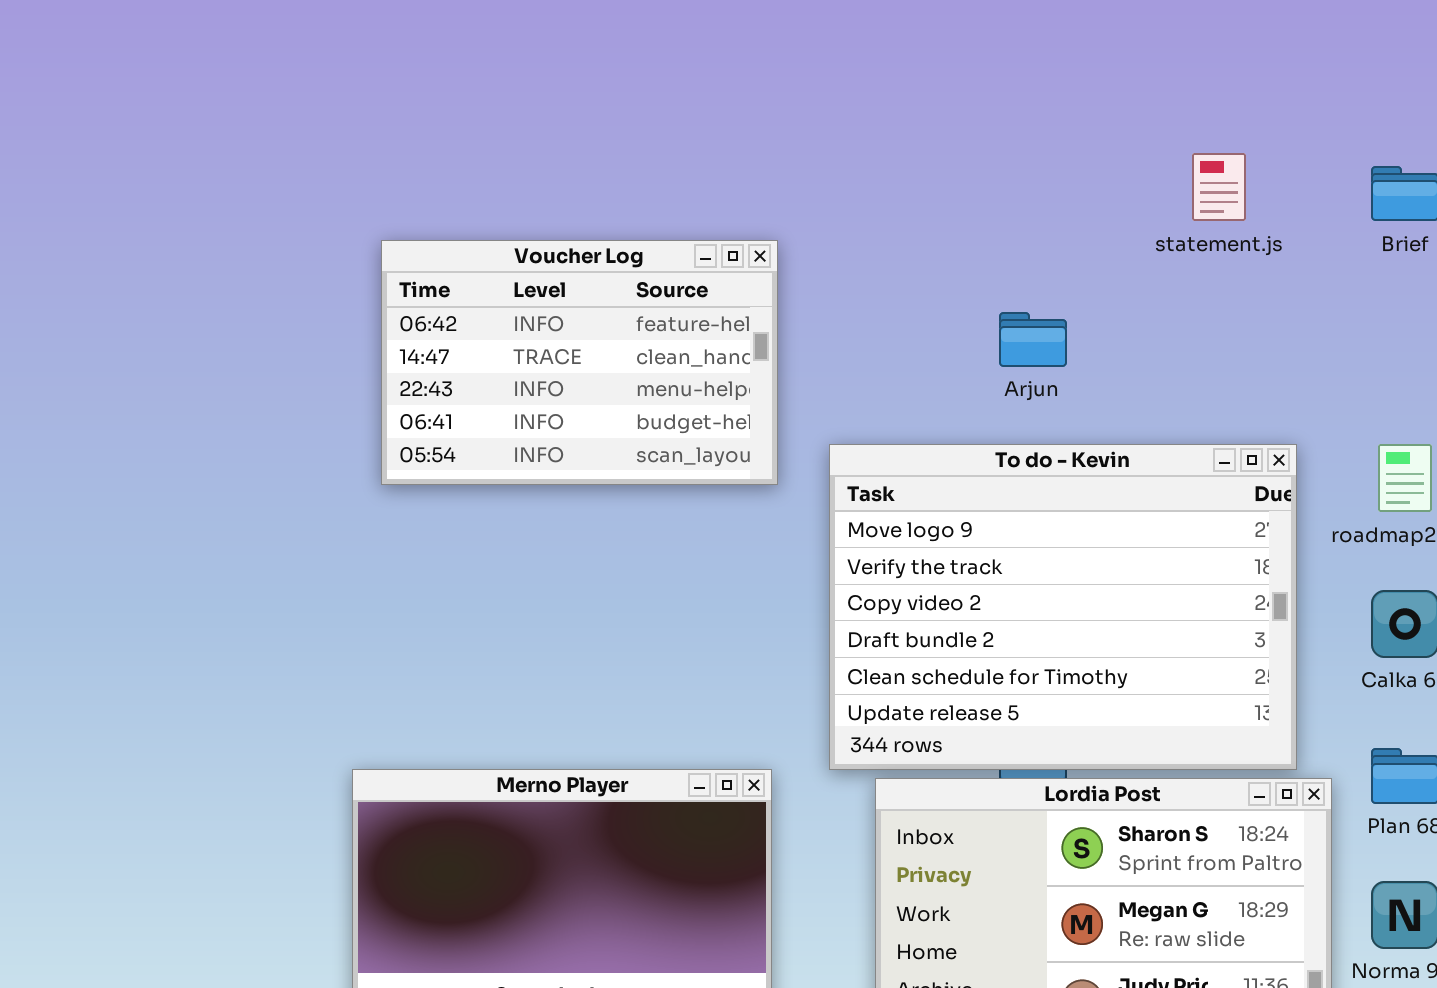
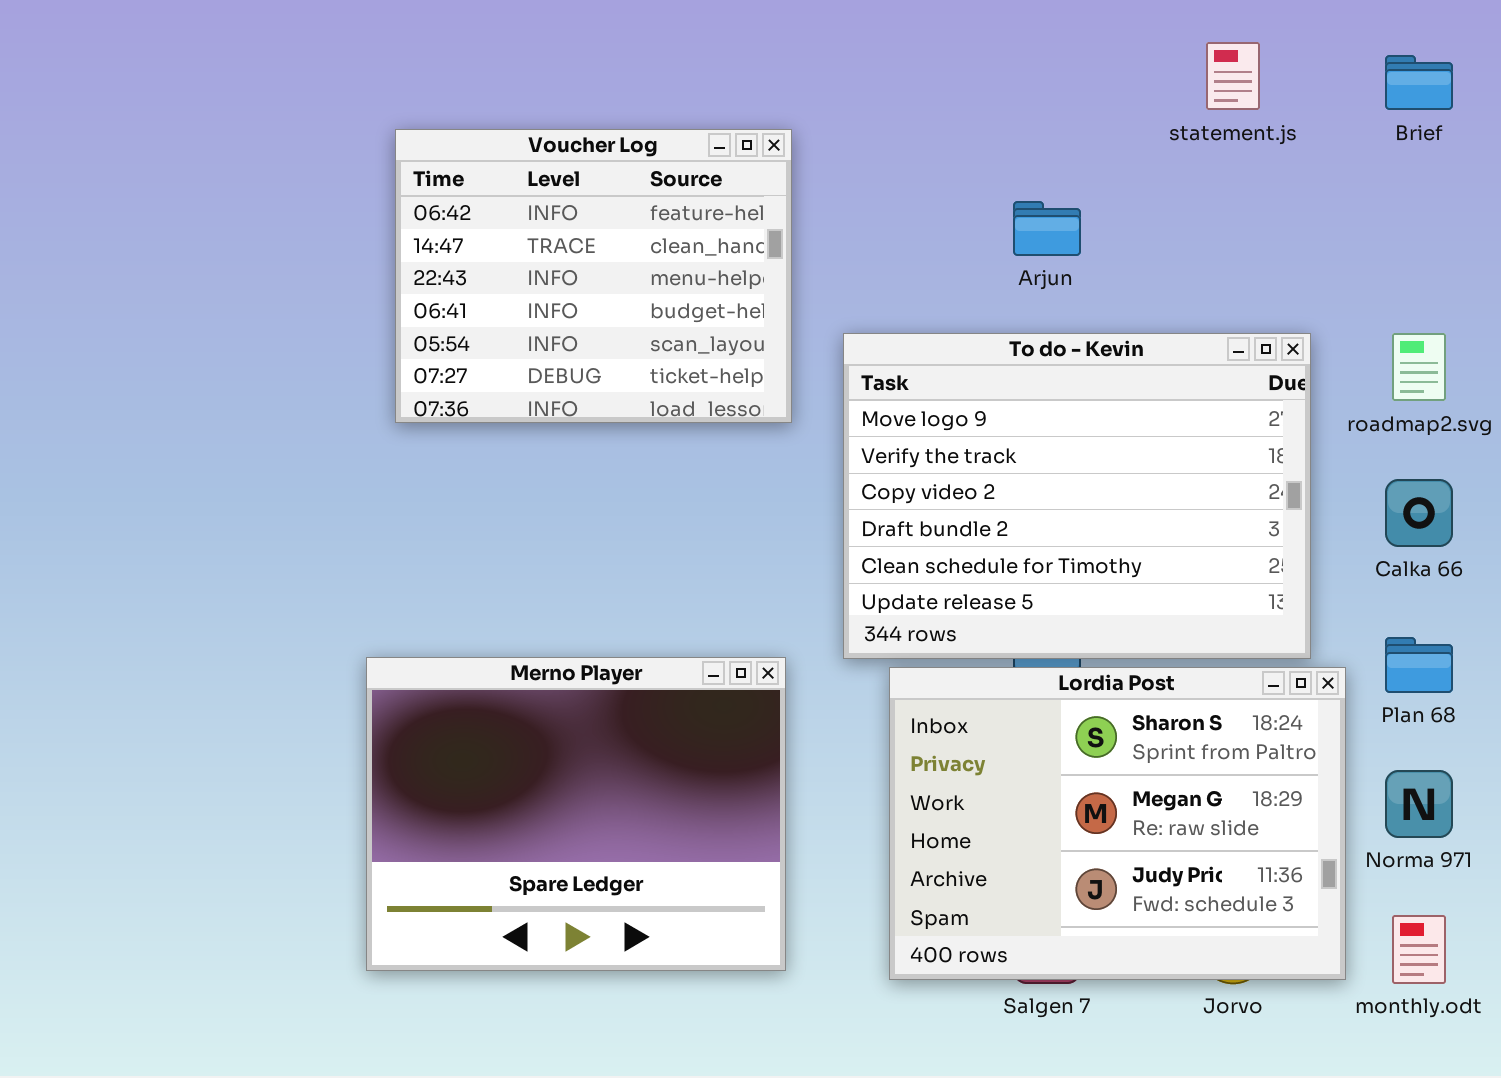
Voucher Log: [381,240,778,485] -> [395,129,792,423], resized

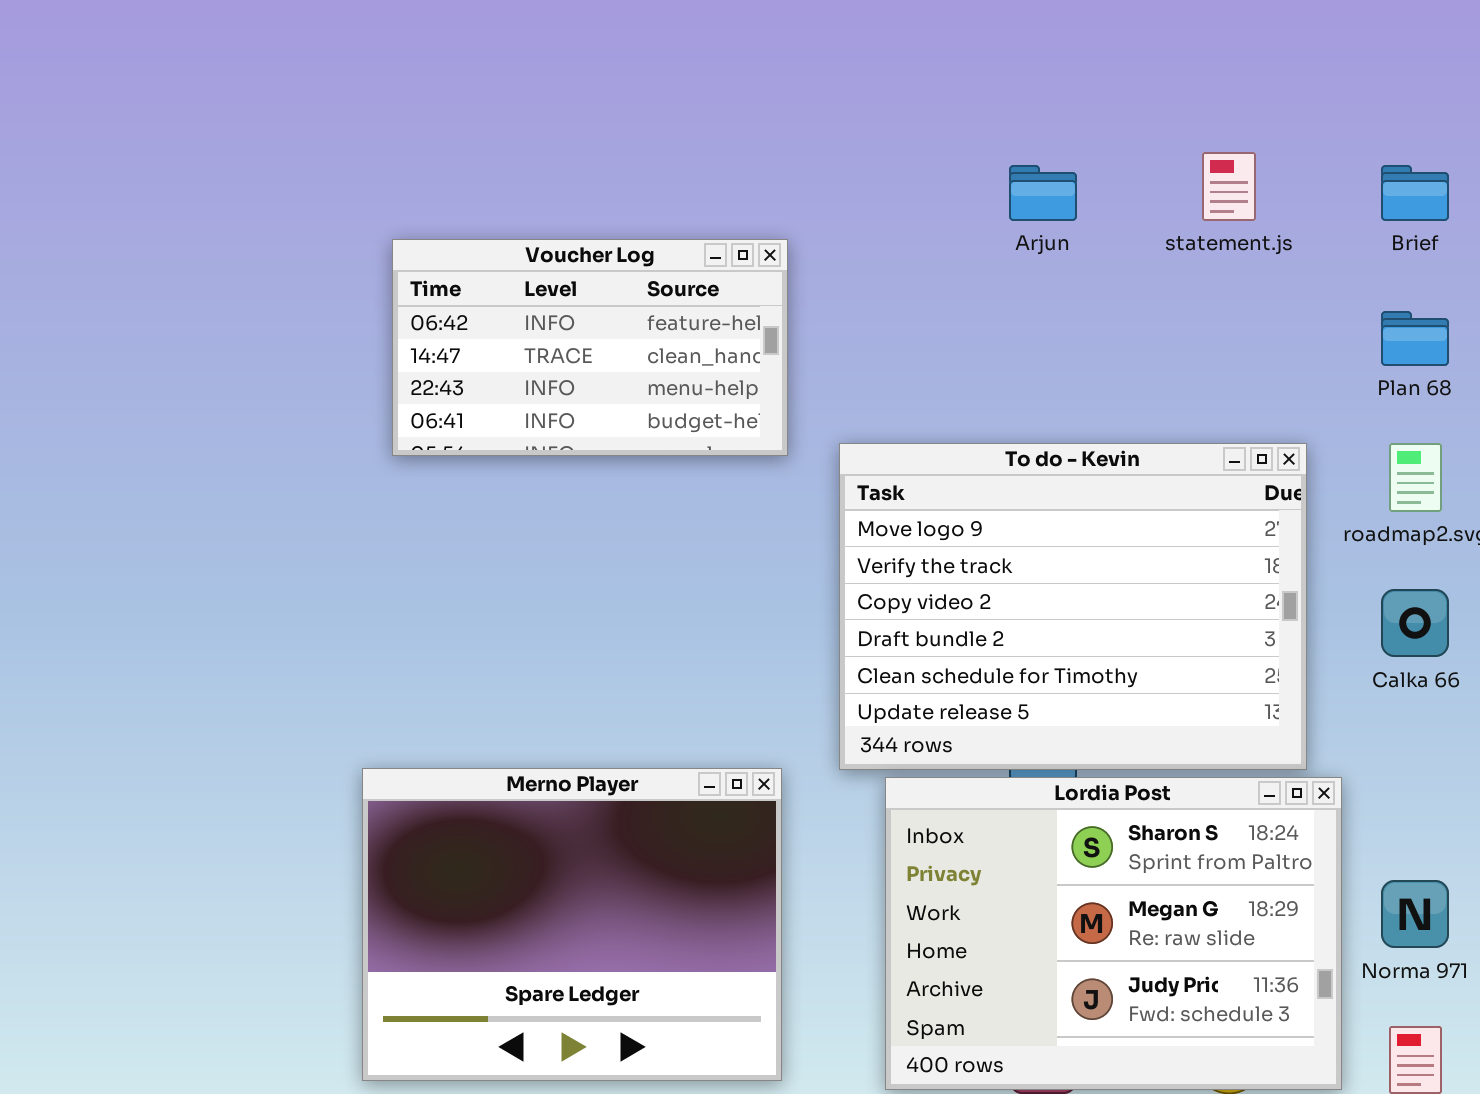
Voucher Log: [395,129,792,423] -> [392,239,788,456], resized
Arjun: [1013,201,1081,256] -> [1009,165,1077,221], moved
Plan 68: [1385,637,1453,693] -> [1381,311,1449,366], moved

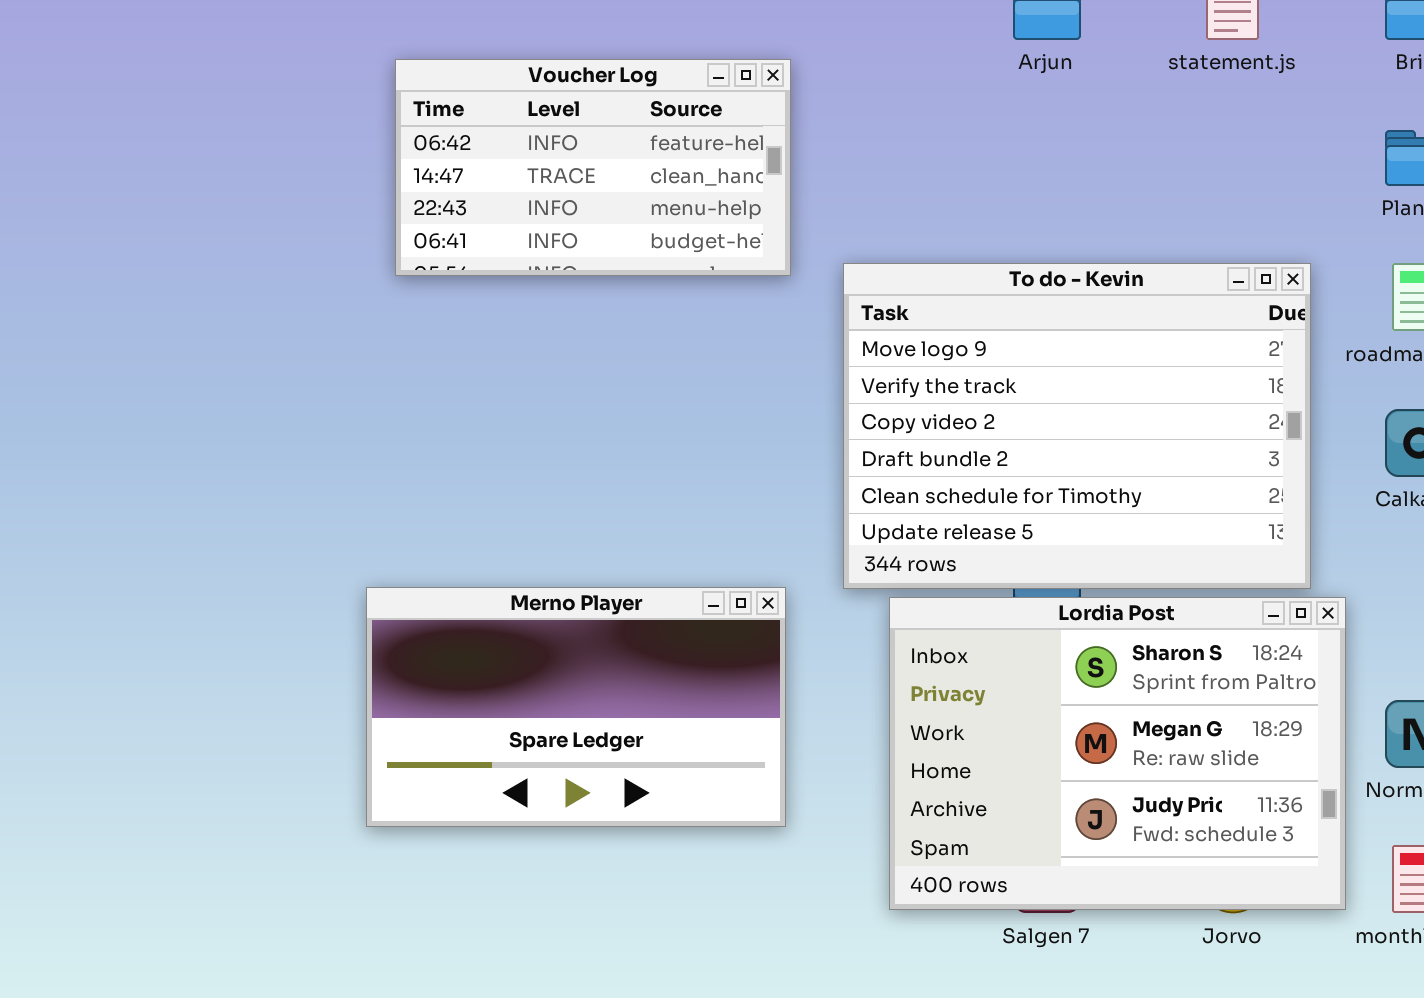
Merno Player: [362,768,782,1081] -> [366,587,786,827], resized

